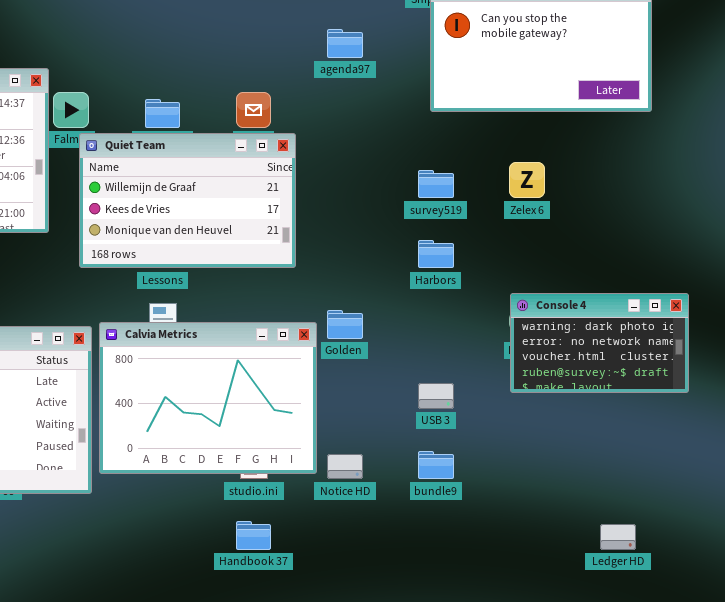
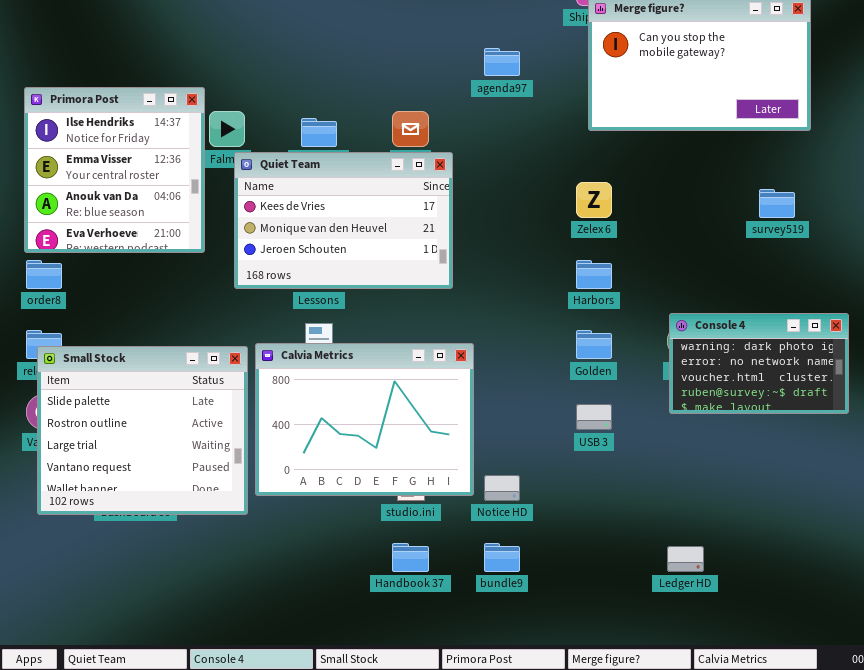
Quiet Team: [79,133,296,268] -> [234,152,453,289], scrolled down 1 row
Zelex 6: [509,162,545,198] -> [576,182,612,218], moved
survey519: [418,170,454,198] -> [759,189,795,218], moved
Golden: [327,310,363,339] -> [576,330,612,359], moved
bundle9: [418,451,454,479] -> [484,543,520,572], moved
Ledger HD: [600,524,636,550] -> [667,546,704,572], moved

